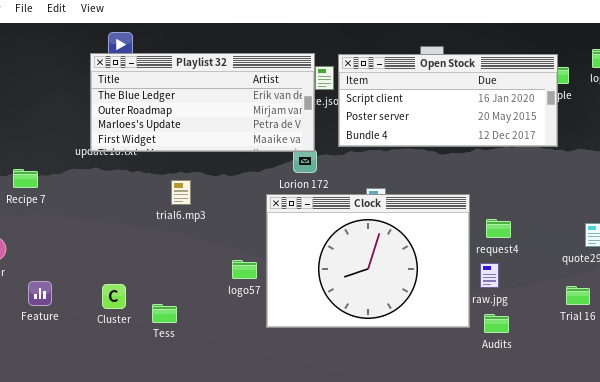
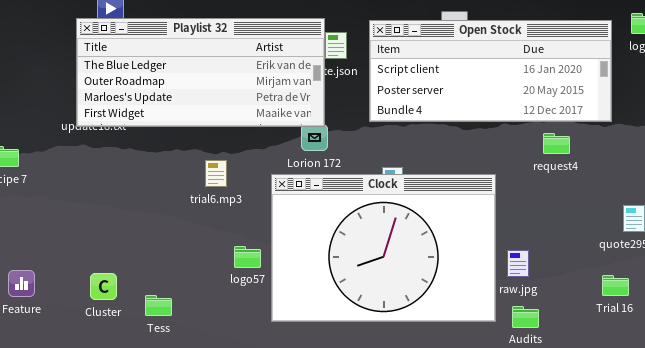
Open Stock: [338,54,558,147] -> [369,20,612,122], moved
trial6.mp3: [171,180,191,205] -> [205,160,227,187], moved
request4: [486,219,511,238] -> [543,133,570,154], moved

